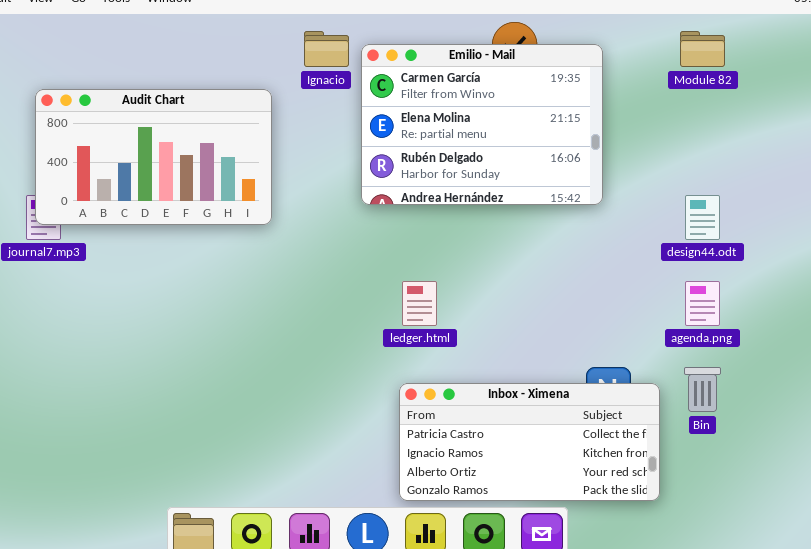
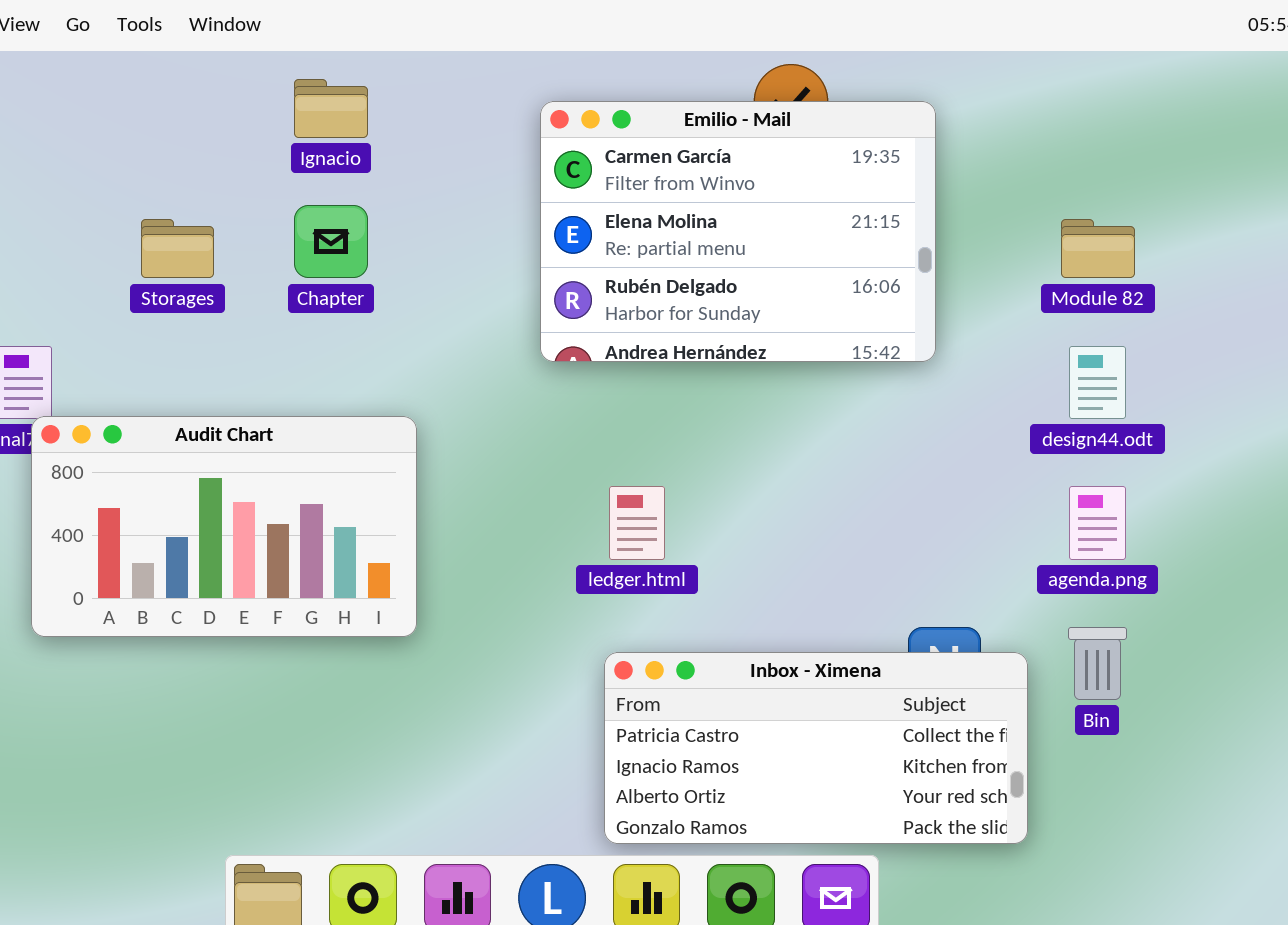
Ignacio: [304,31,349,67] -> [294,79,368,138], moved
Module 82: [680,31,725,67] -> [1061,219,1135,278], moved
Audit Chart: [35,89,272,225] -> [31,416,417,637], moved

